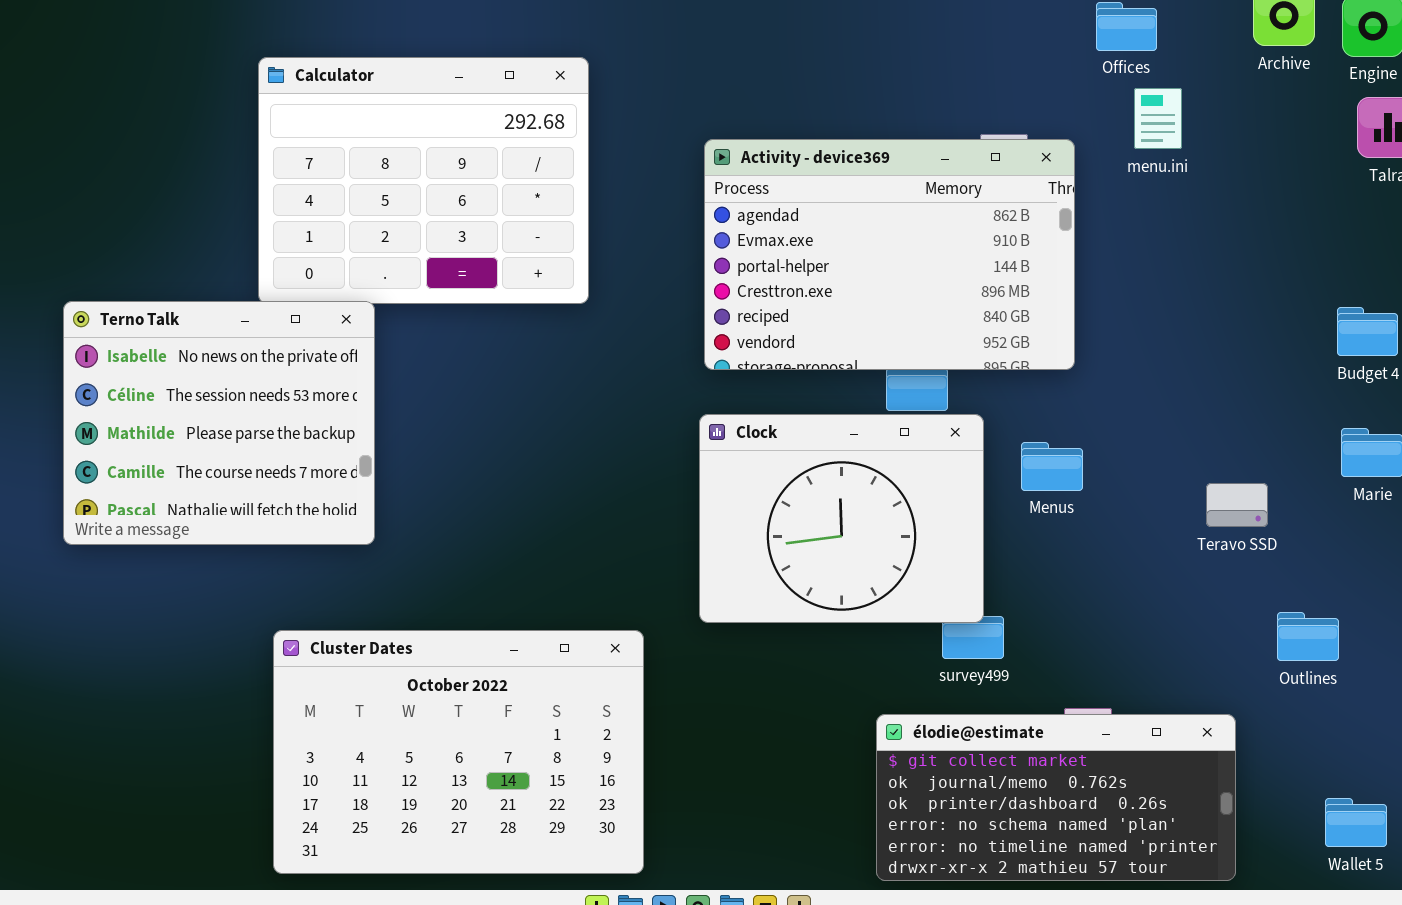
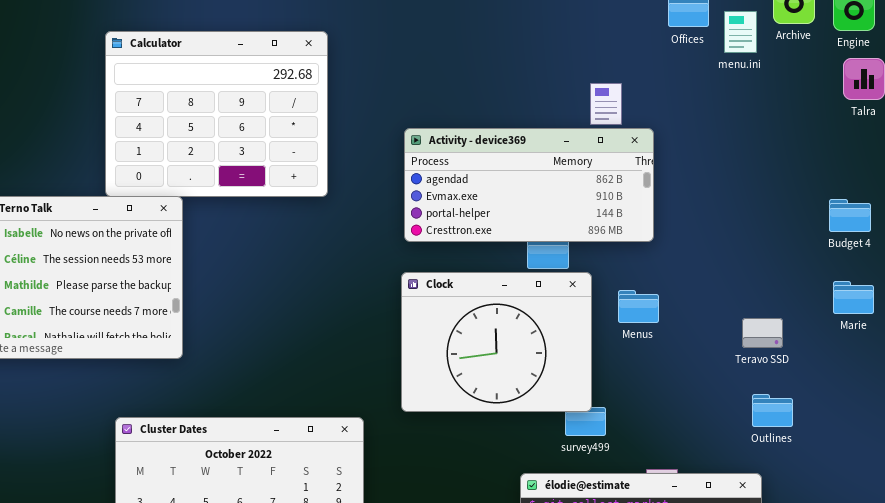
menu.ini: [1134,88,1182,149] -> [724,11,757,53], moved
Activity - device369: [704,139,1075,370] -> [404,128,654,242], resized
Outlines: [1277,612,1339,661] -> [752,394,793,427], moved

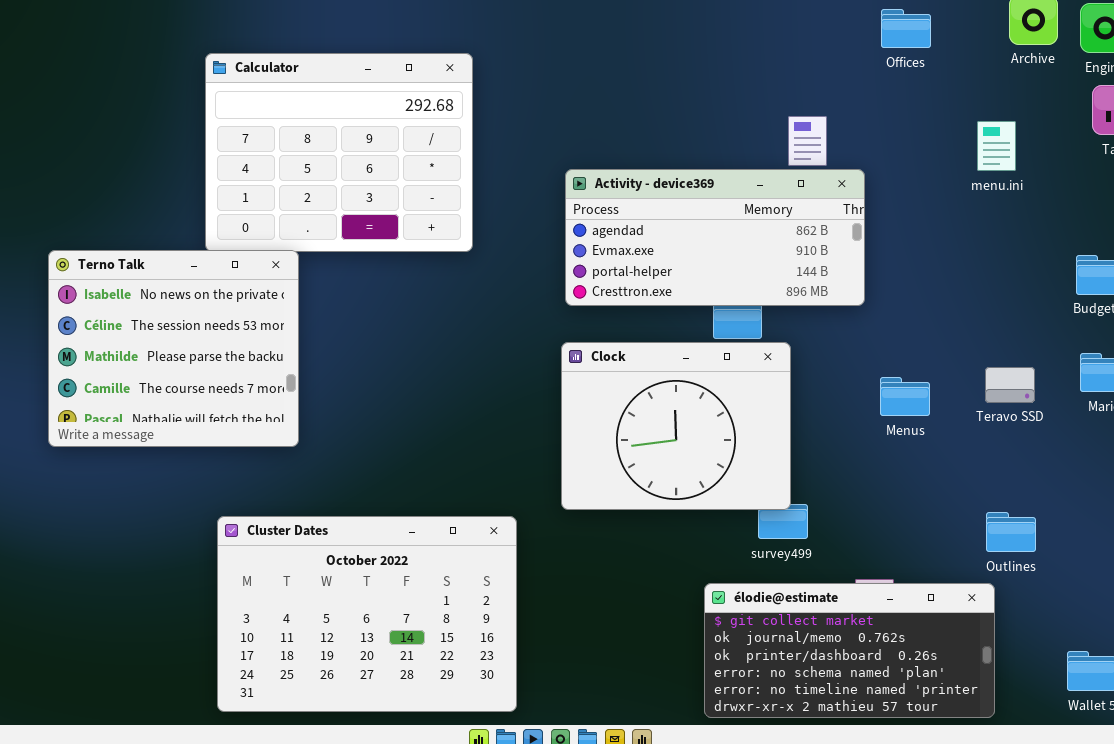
menu.ini: [724,11,757,53] -> [977,121,1016,171], moved
Menus: [618,290,659,323] -> [880,377,930,416], moved
Teravo SSD: [742,318,783,348] -> [985,367,1035,403], moved
Outlines: [752,394,793,427] -> [986,512,1036,552], moved

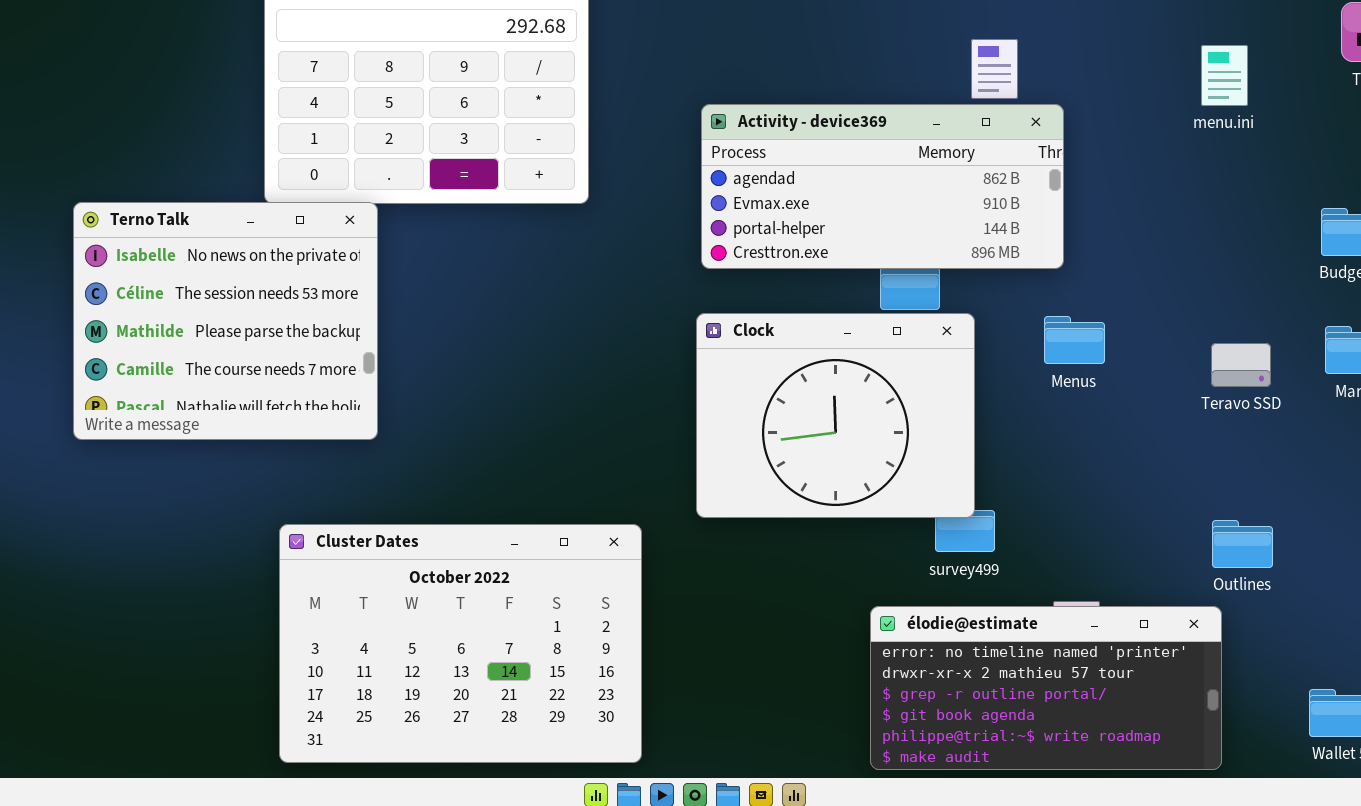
Menus: [880,377,930,416] -> [1044,316,1105,364], moved
élodie@estimate: [704,583,995,718] -> [870,606,1222,770], scrolled down 4 rows

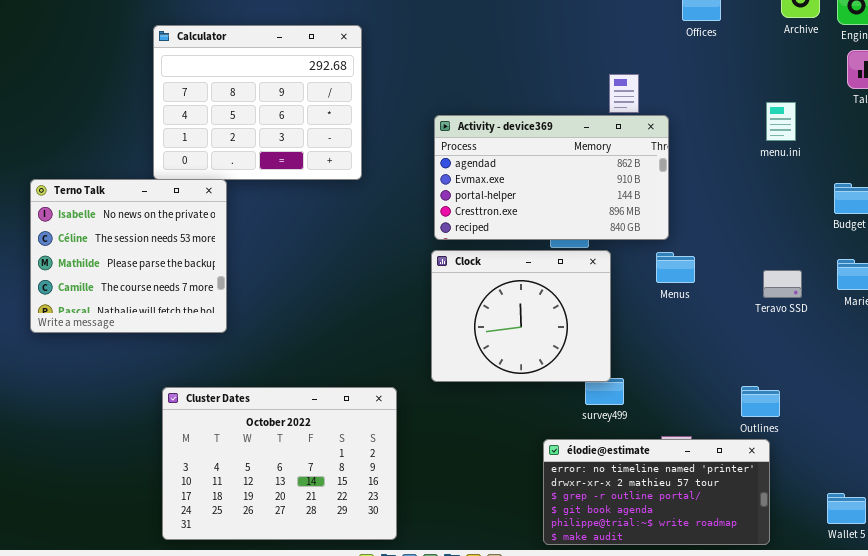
menu.ini: [1201,45,1248,106] -> [766,102,796,141], moved
Activity - device369: [701,104,1064,269] -> [434,115,669,240], resized
Outlines: [1212,520,1273,568] -> [741,386,780,417], moved

